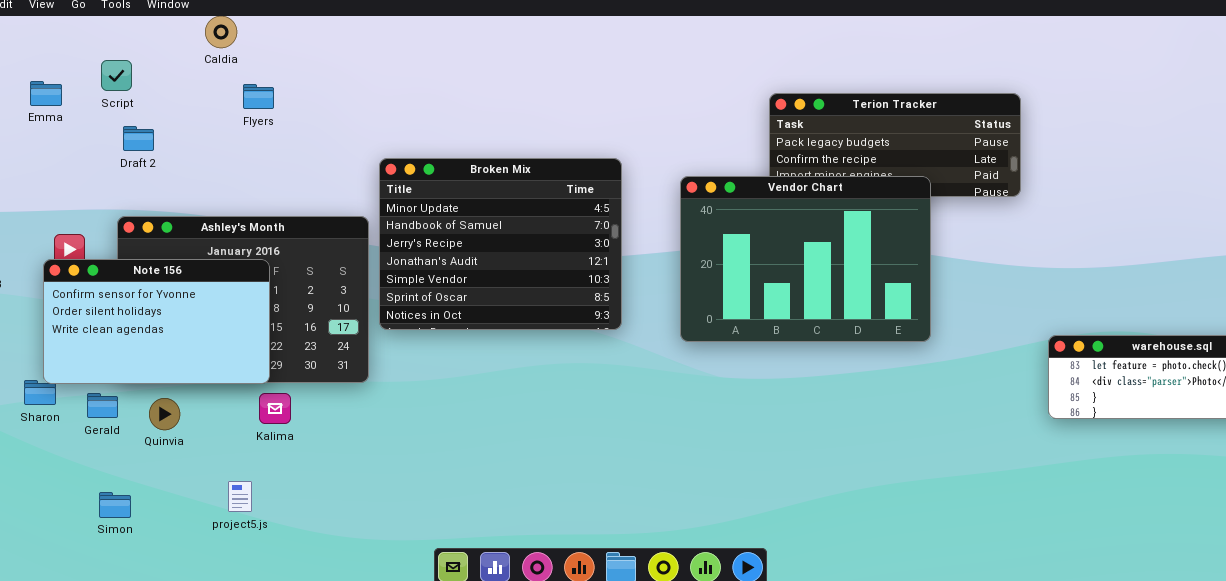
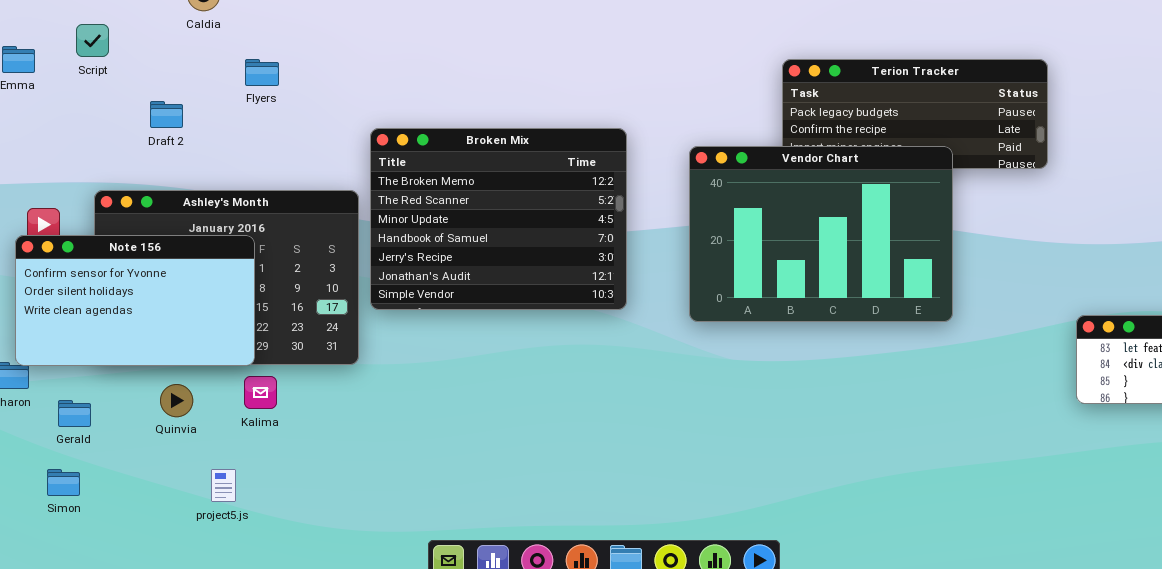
Flyers: [243,84,274,109] -> [245,59,279,86], moved
Draft 2: [123,126,154,151] -> [150,101,183,128], moved
Broken Mix: [379,158,622,330] -> [370,128,627,310], scrolled up 2 rows
Gerald: [87,393,118,418] -> [58,400,91,427], moved
Quinvia: [149,398,180,430] -> [160,384,193,417], moved
Simon: [99,492,131,518] -> [47,469,80,496], moved

